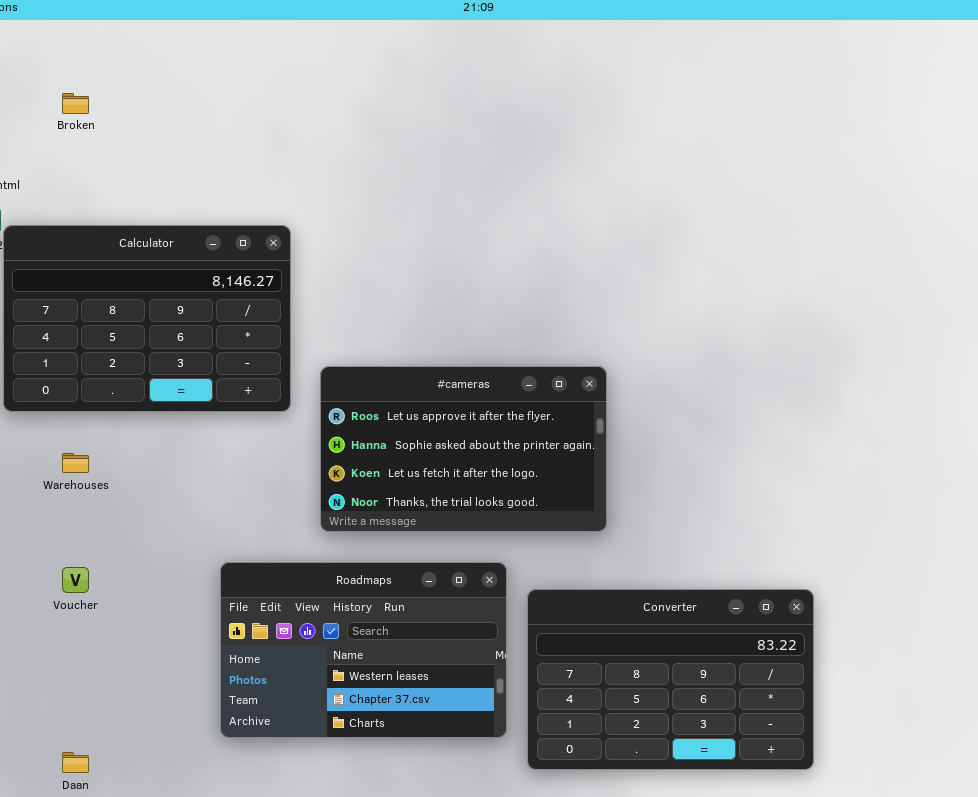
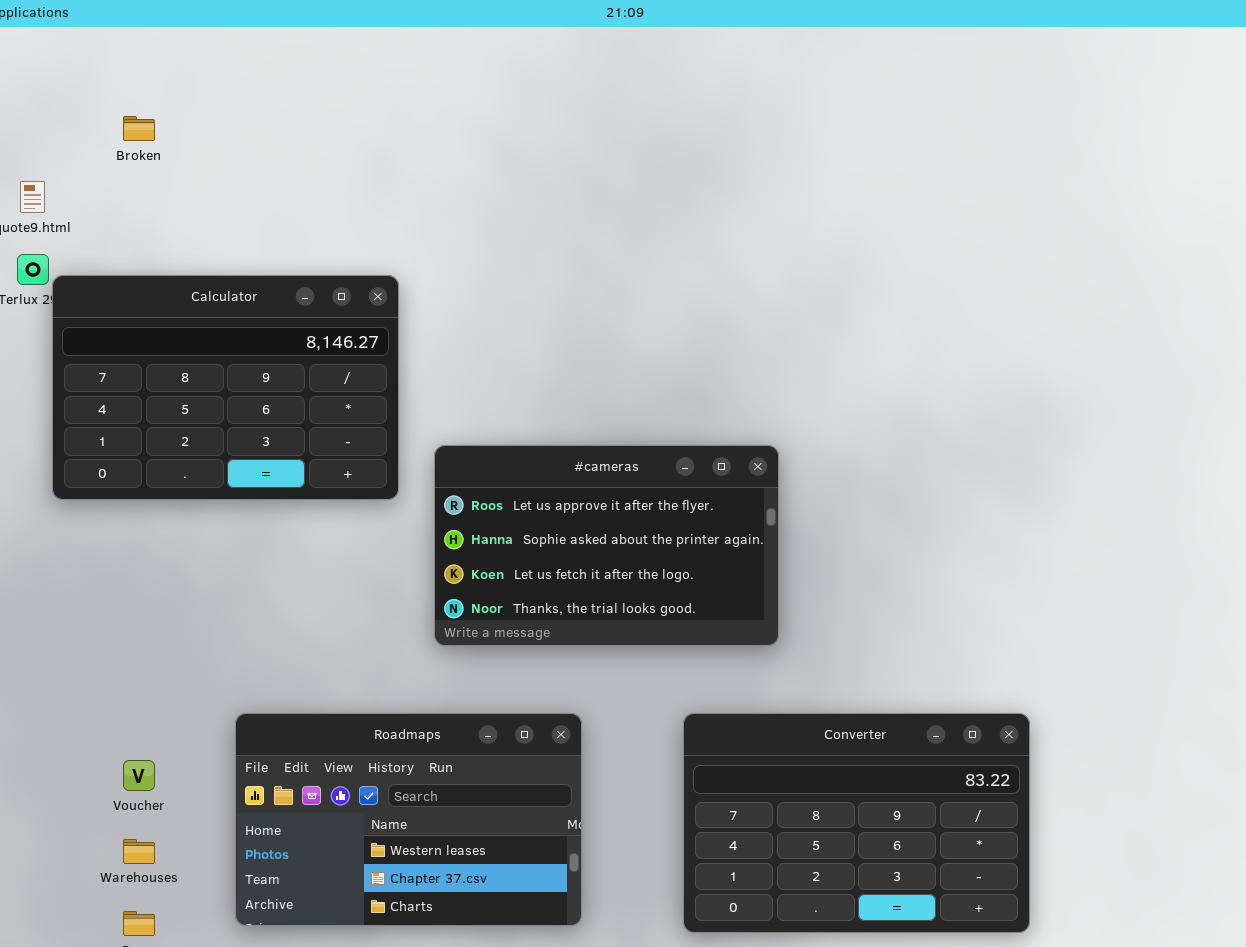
Warehouses: [62,453,89,473] -> [123,839,155,864], moved
Roadmaps: [220,562,507,738] -> [235,713,582,926], moved
Voucher: [62,567,89,593] -> [123,760,155,791], moved

